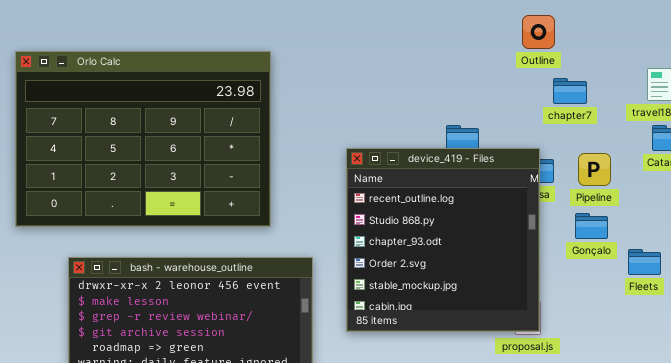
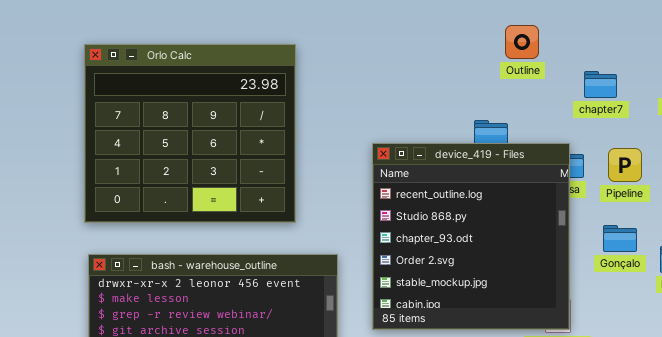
Outline: [522,15,555,49] -> [505,25,539,59], moved
Orlo Calc: [15,51,271,227] -> [84,44,296,223], resized
Gonçalo: [575,213,608,239] -> [603,225,637,252], moved

